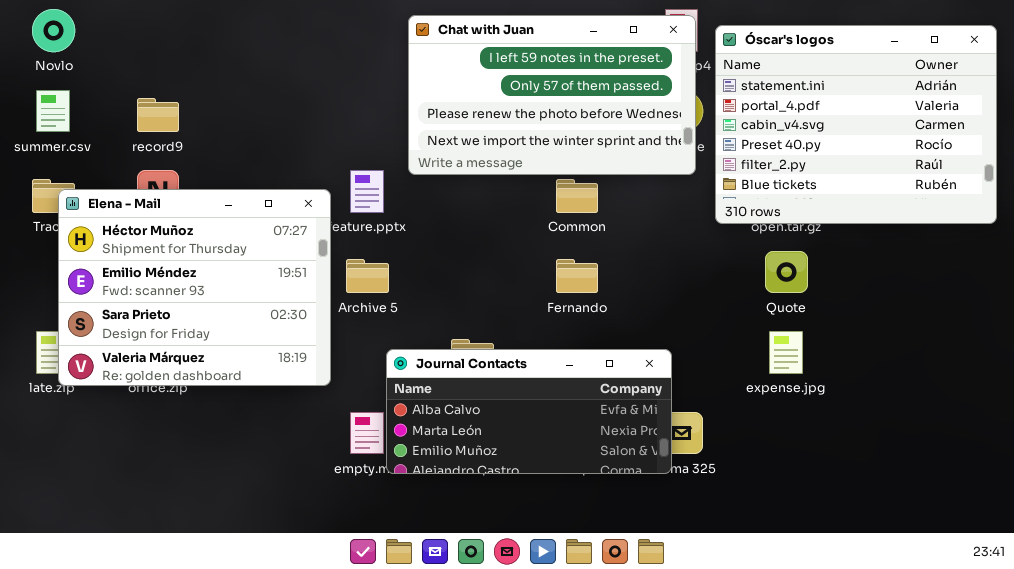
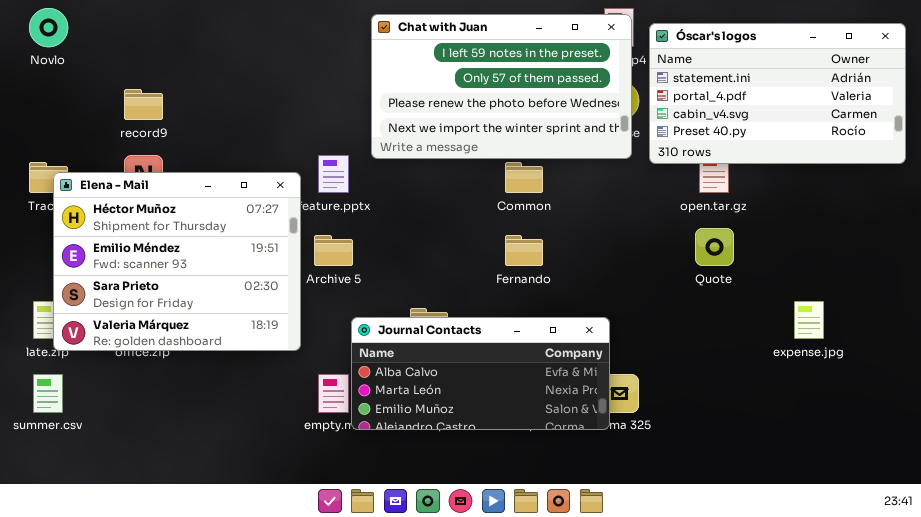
Óscar's logos: [715,25,997,224] -> [649,23,906,164], resized
summer.csv: [36,90,70,132] -> [33,374,63,413], moved
expense.jpg: [769,331,803,374] -> [794,301,824,339], moved

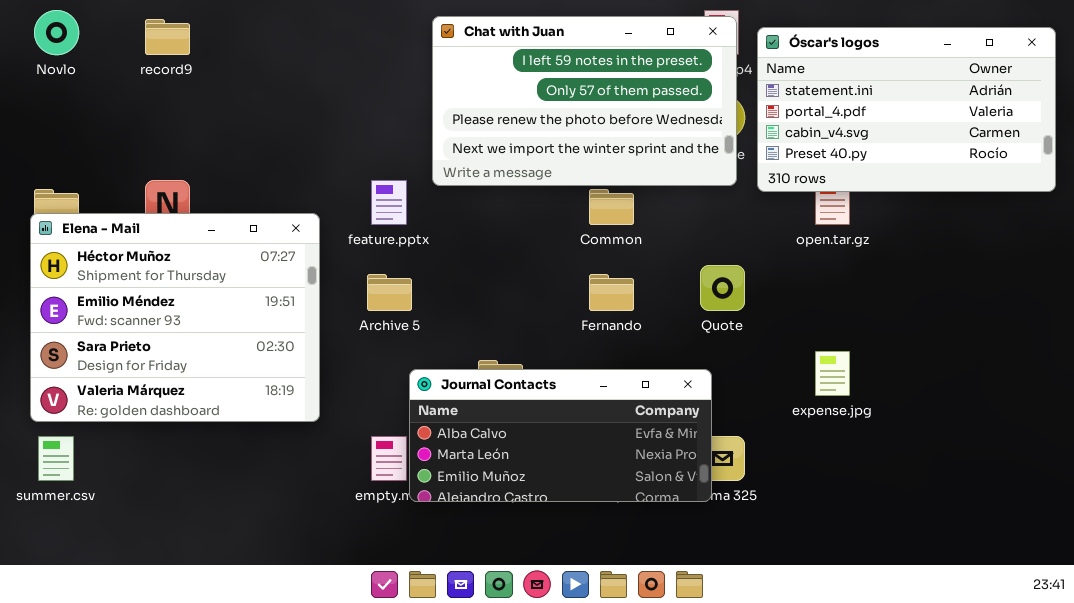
record9: [124,89,163,120] -> [145,19,190,55], moved
Elena - Mail: [53,172,301,351] -> [30,213,320,422], moved
Quote: [695,228,734,266] -> [700,265,745,311], moved
expense.jpg: [794,301,824,339] -> [815,351,850,396], moved

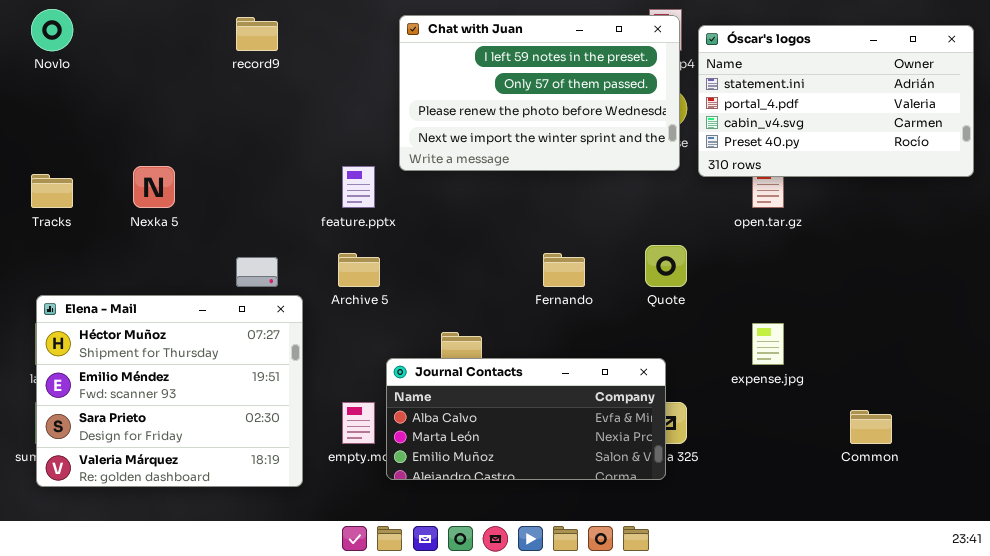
record9: [145,19,190,55] -> [236,17,278,51], moved
Common: [589,189,634,225] -> [850,410,892,444], moved
Elena - Mail: [30,213,320,422] -> [36,295,303,487], moved
Journal Contacts: [409,369,712,502] -> [386,358,666,480], moved

